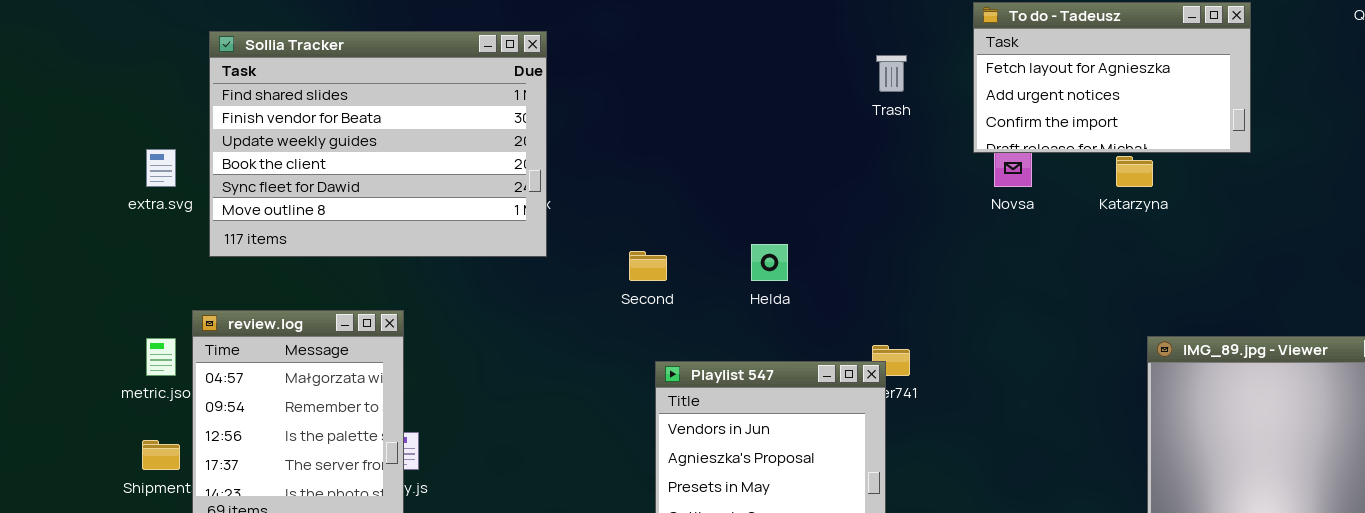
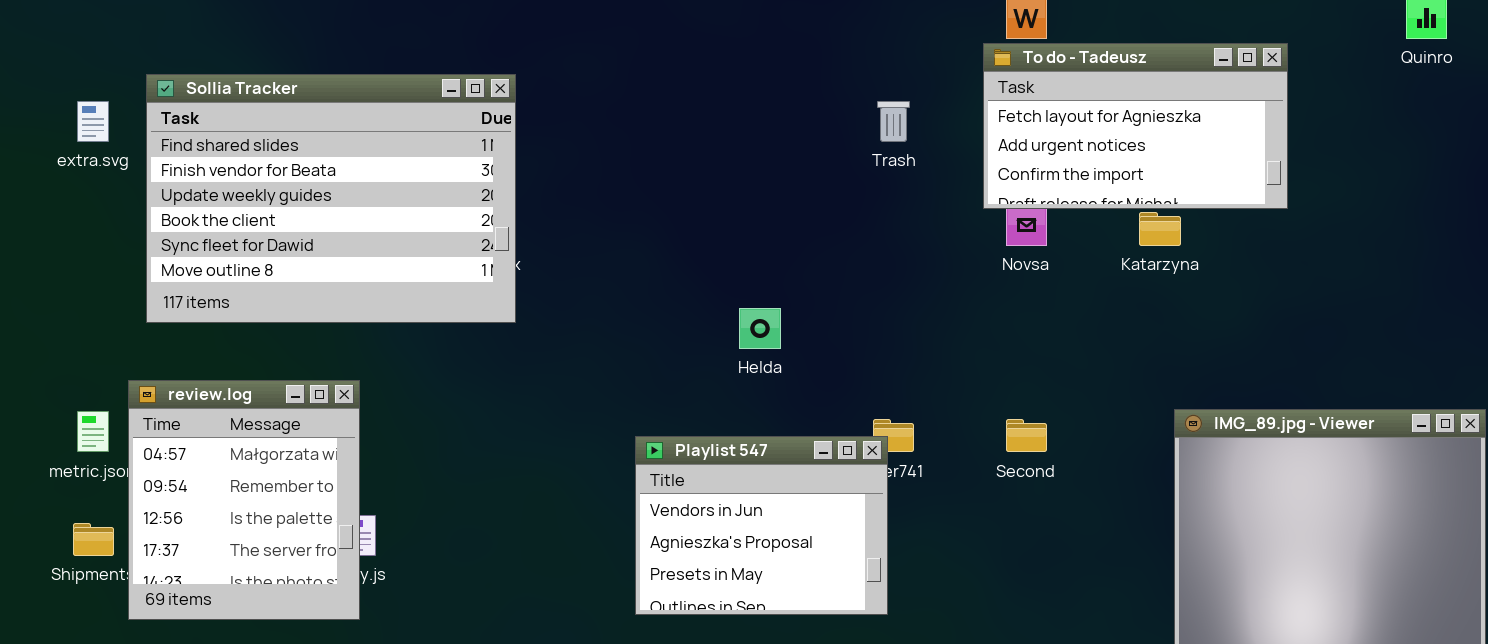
extra.svg: [146,149,176,187] -> [77,101,109,142], moved
Second: [629,251,667,281] -> [1006,419,1047,452], moved

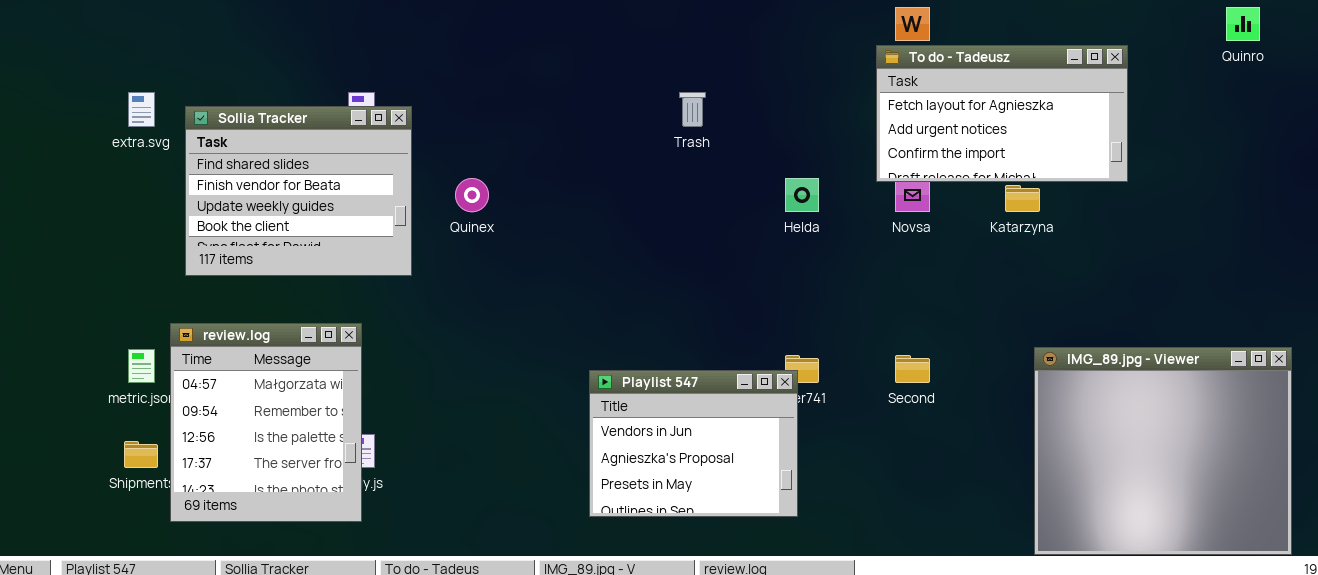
Sollia Tracker: [146,74,516,323] -> [185,106,412,276], resized
Trash: [877,101,910,142] -> [679,92,706,127], moved
Helda: [739,308,781,349] -> [785,178,819,212], moved

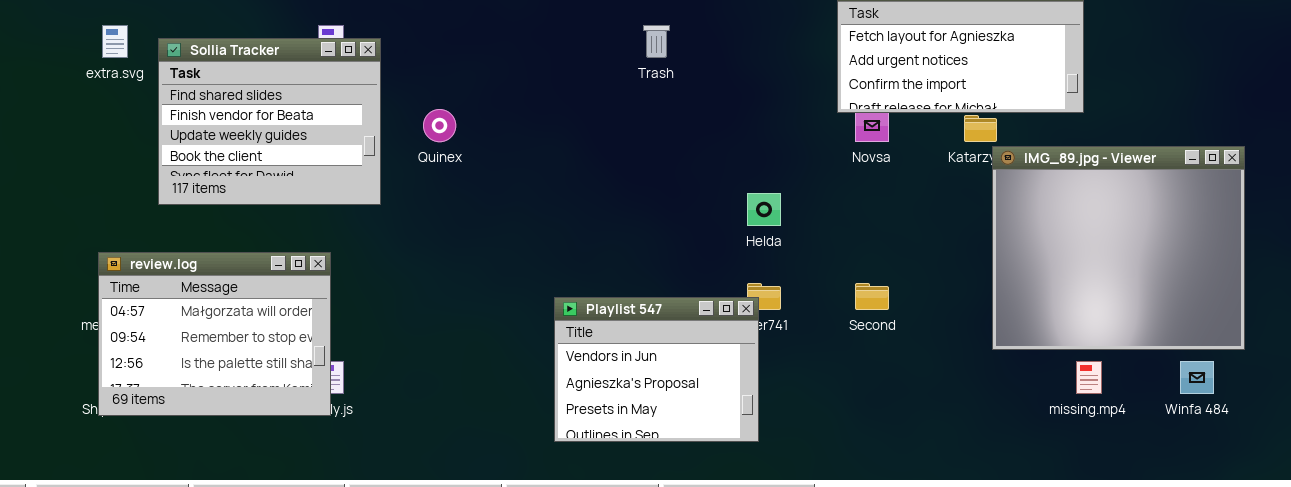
Helda: [785,178,819,212] -> [747,193,781,226], moved
review.log: [170,323,362,522] -> [98,252,331,416], resized
IMG_89.jpg - Viewer: [1034,347,1292,555] -> [992,146,1245,350], moved

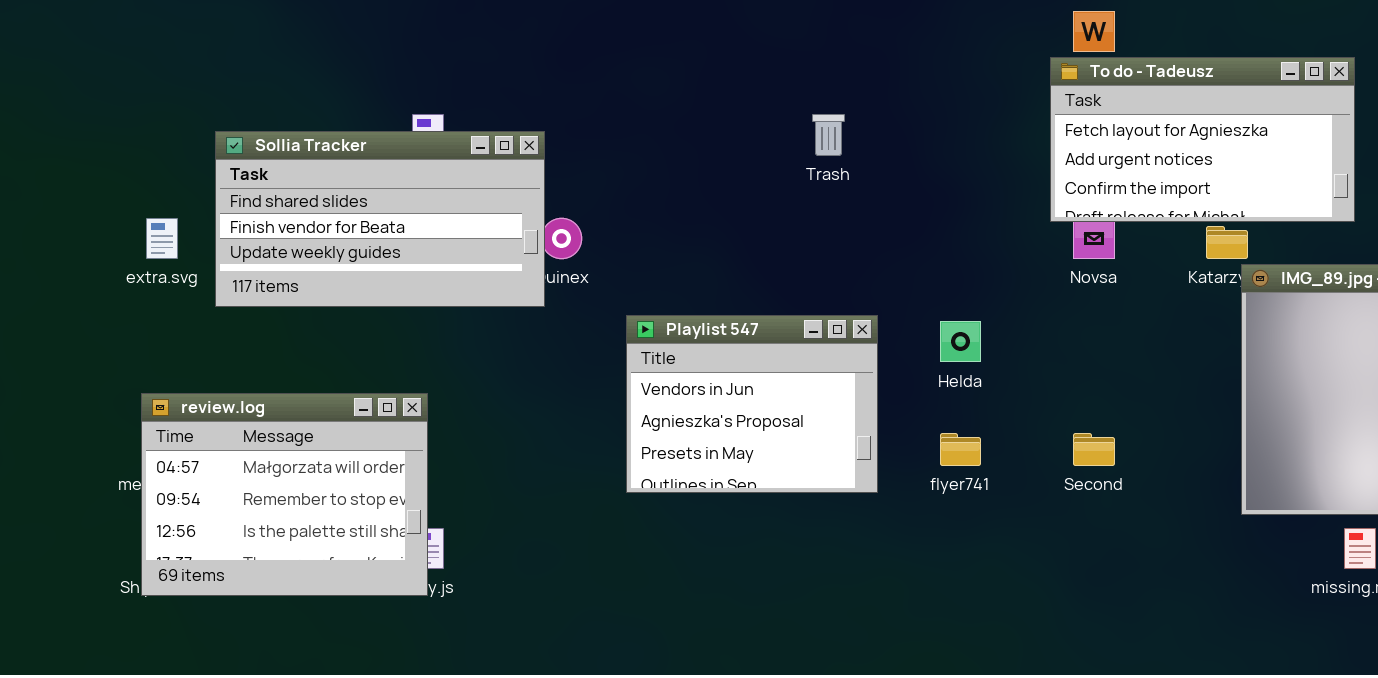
extra.svg: [102,25,128,58] -> [146,218,178,259], moved
Sollia Tracker: [158,38,381,205] -> [215,131,545,307], resized
Playlist 547: [554,297,759,442] -> [626,315,878,493], moved

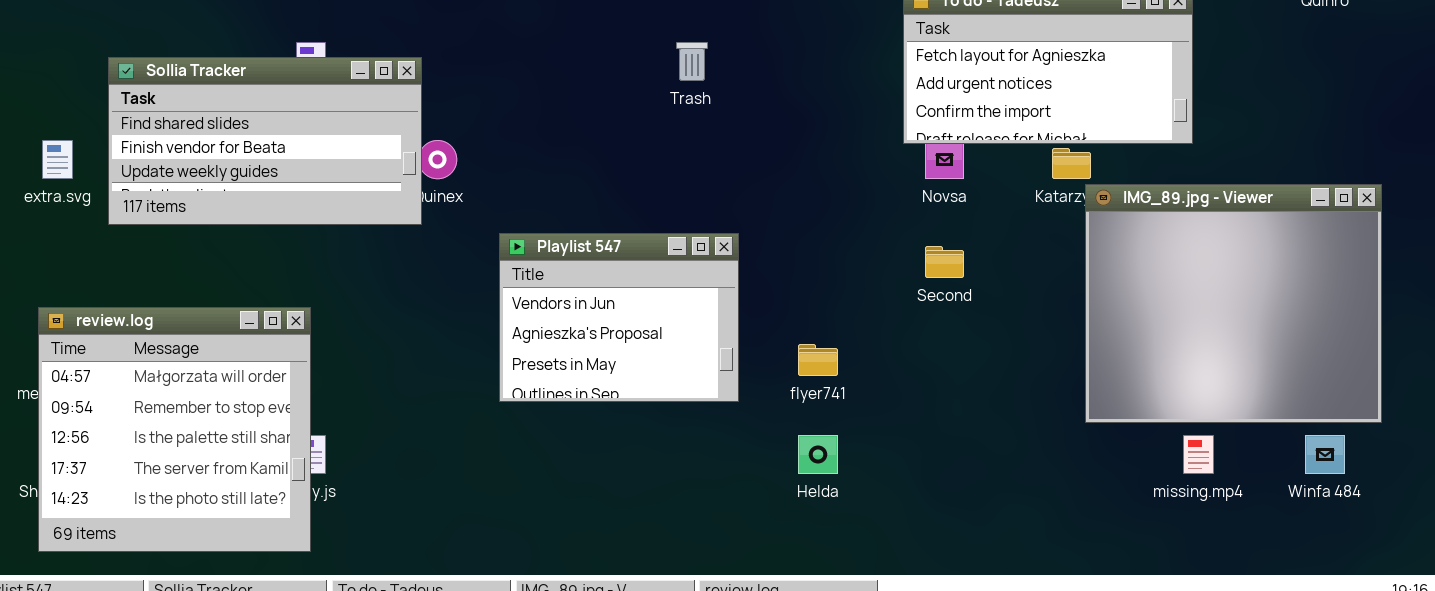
Helda: [940,321,981,362] -> [798,435,838,474], moved
review.log: [141,393,428,596] -> [38,307,311,552], resized
Second: [1073,433,1115,466] -> [925,246,964,278], moved

